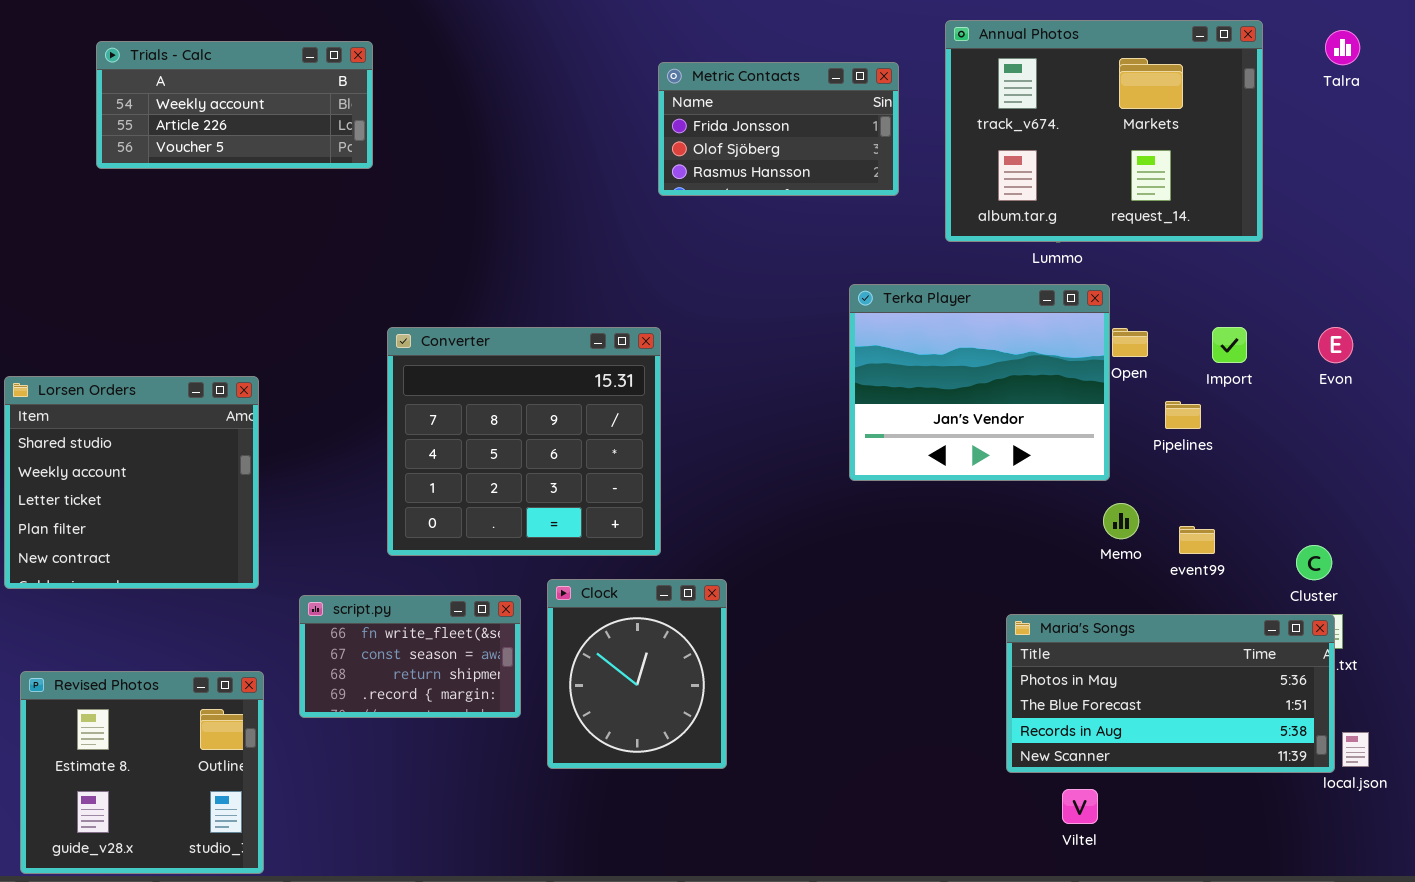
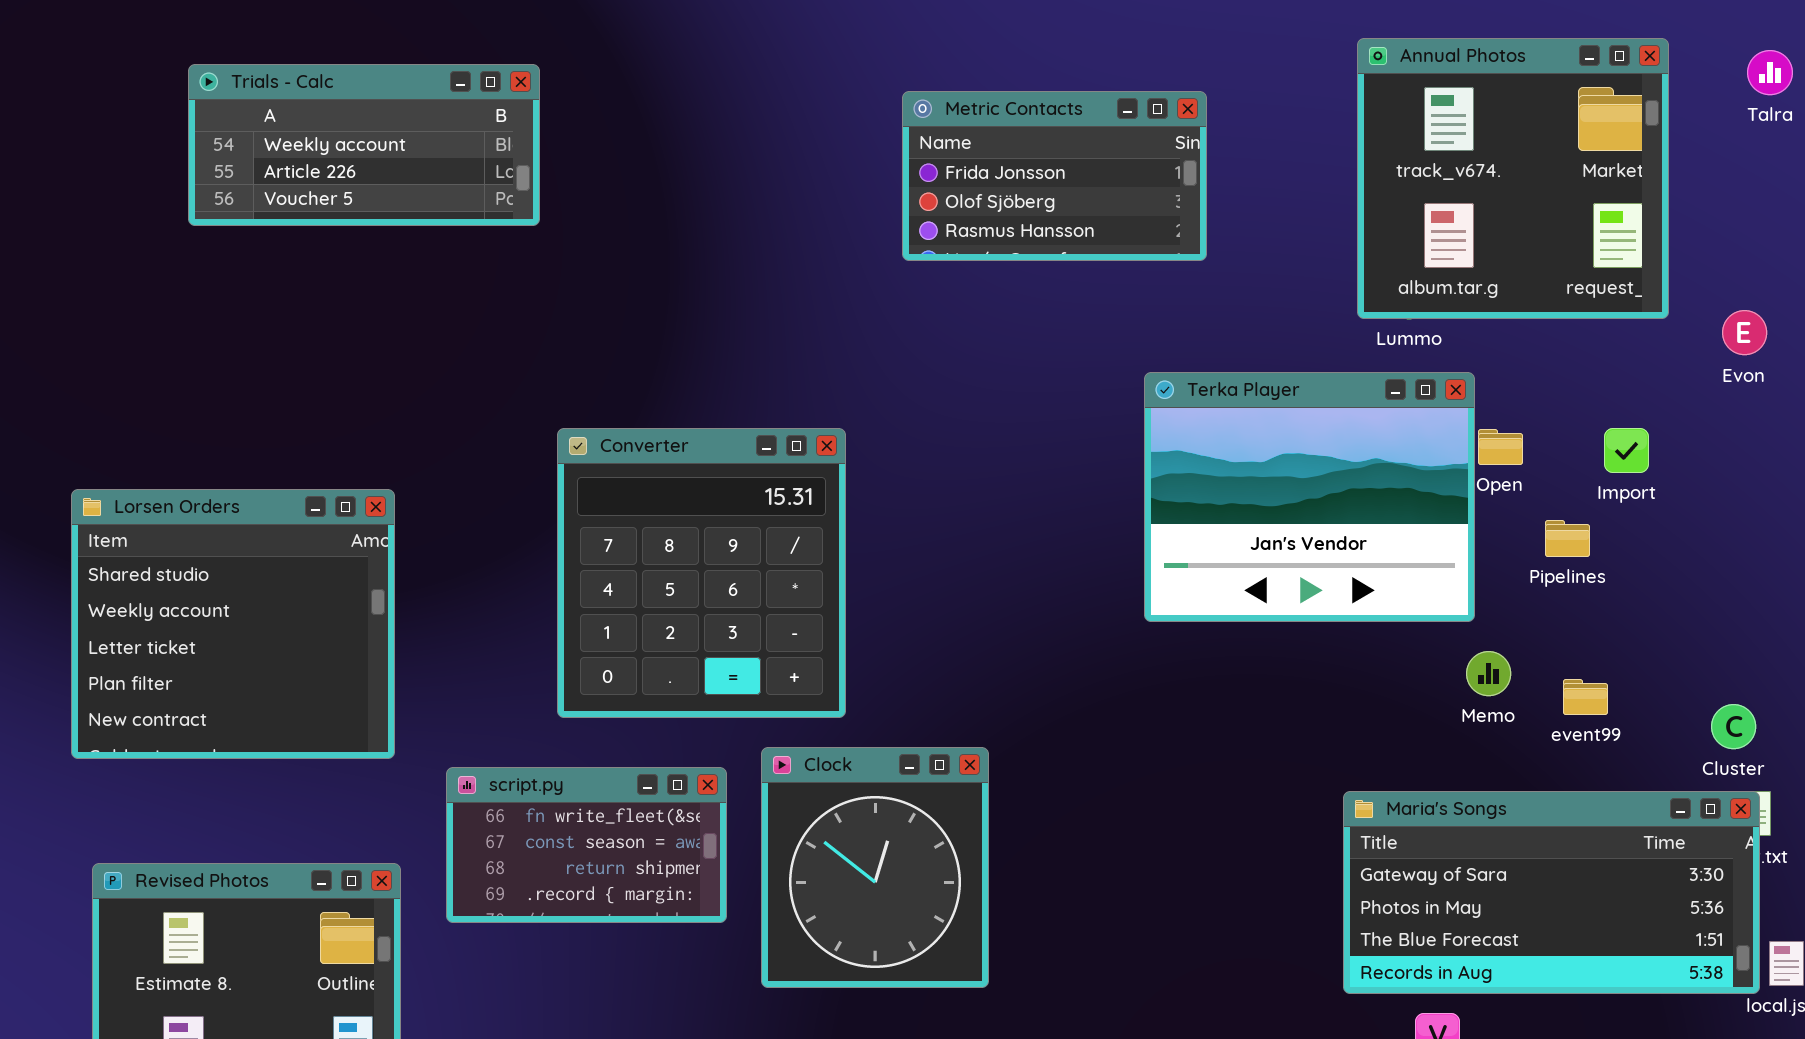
Annual Photos: [945,20,1263,242] -> [1357,38,1669,319], resized
Converter: [387,327,661,556] -> [557,428,846,718], resized
Evon: [1318,327,1353,363] -> [1722,310,1767,355], moved
Maria's Songs: [1006,614,1335,773] -> [1343,791,1760,994], scrolled up 1 row

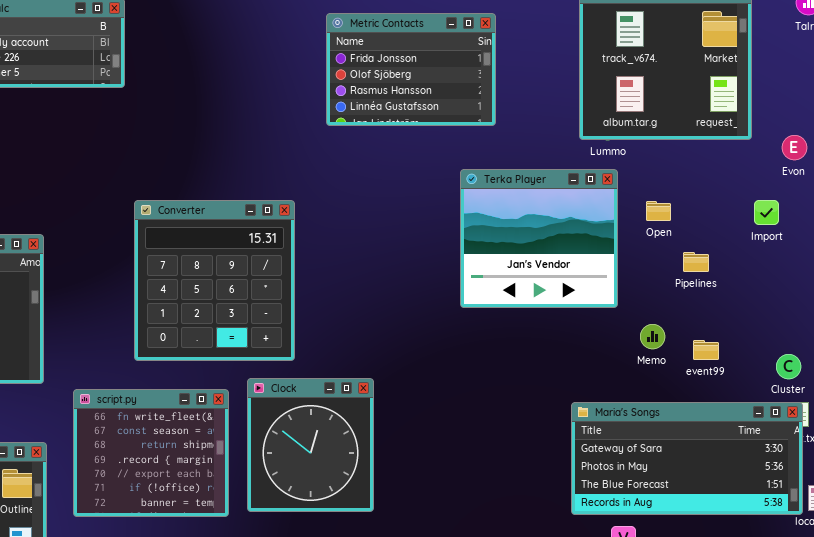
Metric Contacts: [902,91,1207,261] -> [326,13,496,126], resized
Terka Player: [1144,372,1475,622] -> [460,169,618,308], resized
Import: [1604,428,1649,473] -> [754,200,779,225], moved
script.py: [446,767,727,923] -> [73,389,229,517], resized

